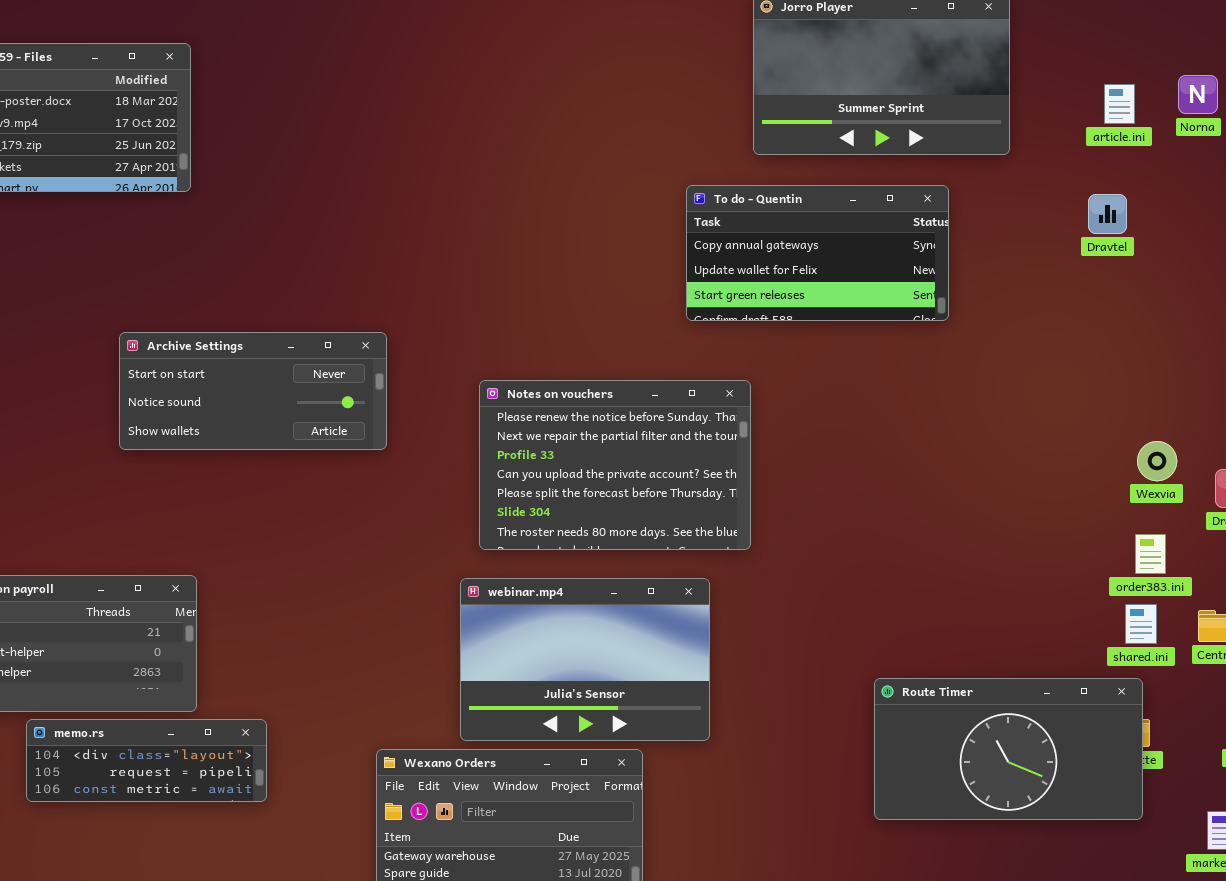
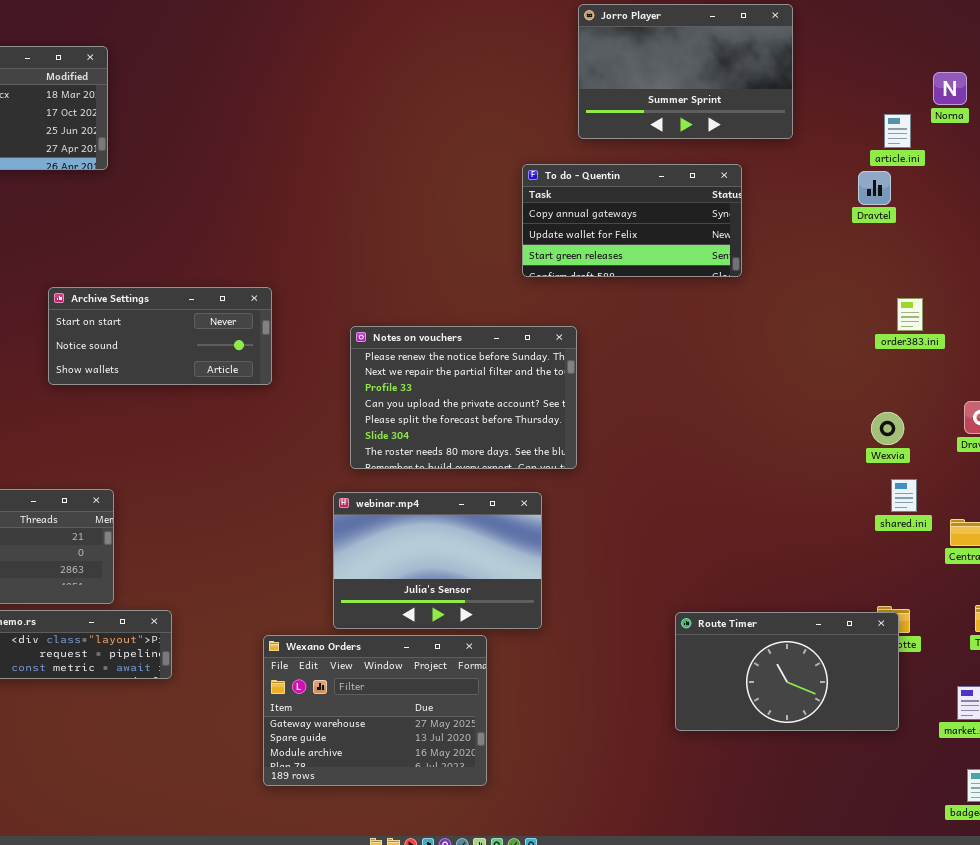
article.ini: [1104,84,1135,124] -> [884,114,911,148], moved
Wexvia: [1137,441,1177,481] -> [871,412,904,445], moved
order383.ini: [1135,534,1166,574] -> [897,298,923,331], moved
shared.ini: [1125,604,1157,644] -> [891,479,917,512], moved
Route Timer: [874,678,1143,820] -> [675,612,899,731], moved

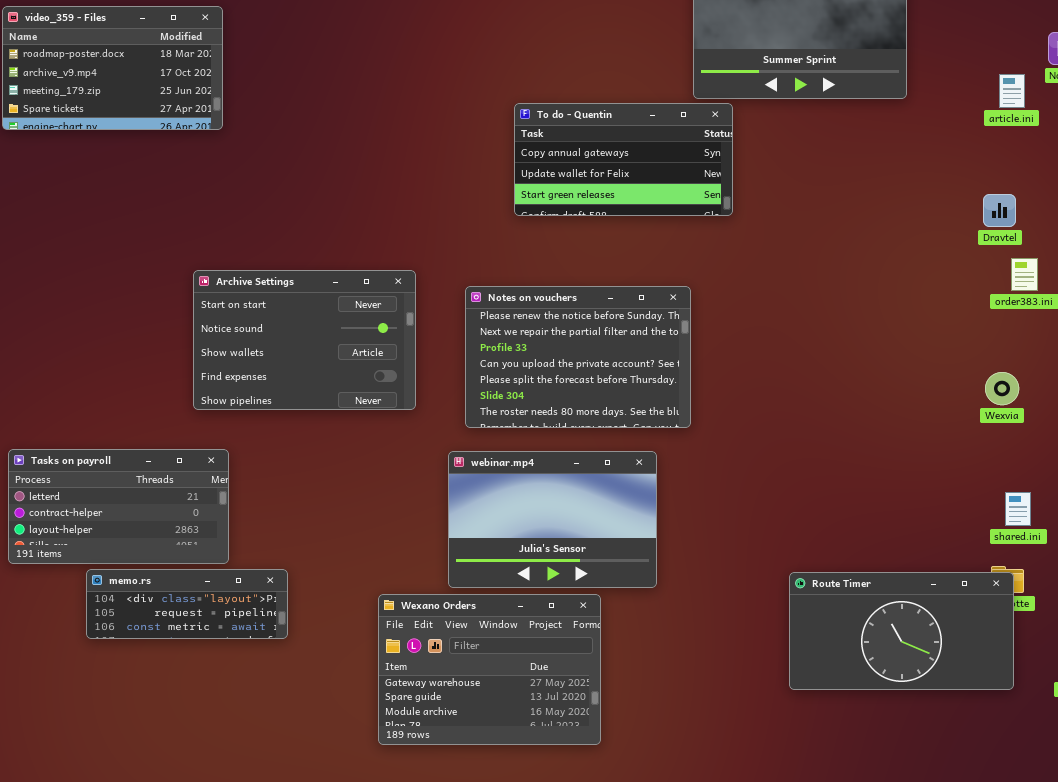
To do - Quentin: [522,164,742,277] -> [514,103,733,216], moved
Dravtel: [858,171,891,205] -> [983,194,1016,227], moved
Archive Settings: [48,287,272,385] -> [193,270,416,410], moved, resized
shared.ini: [891,479,917,512] -> [1005,492,1031,526], moved

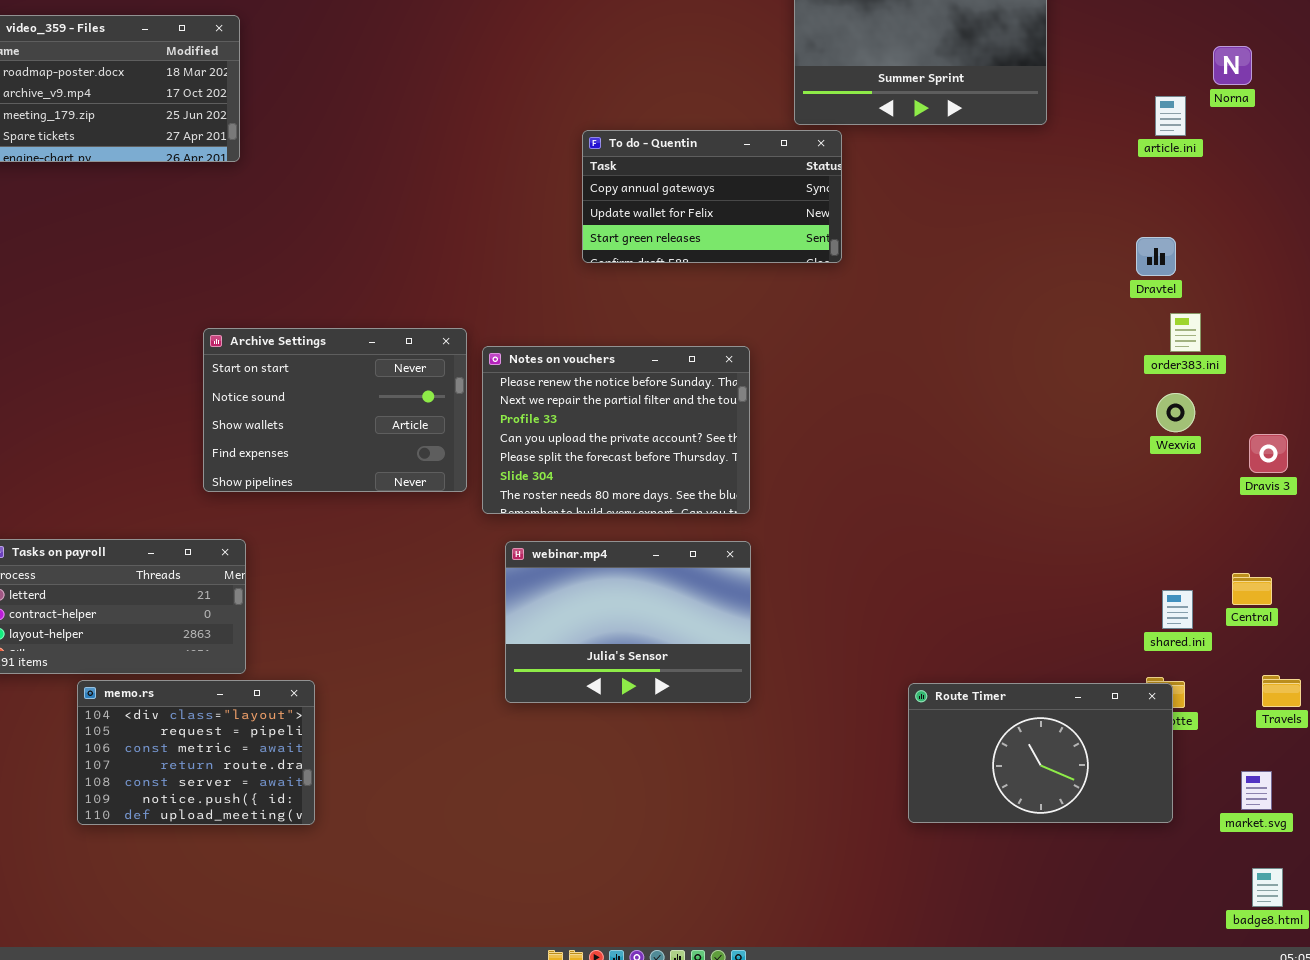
Notes on vouchers: [465,286,691,428] -> [482,346,750,514], moved
Wexvia: [985,372,1019,405] -> [1156,393,1195,432], moved
memo.rs: [86,569,288,639] -> [77,680,315,825], resized
Wexano Orders: [378,594,601,745] -> none, closed

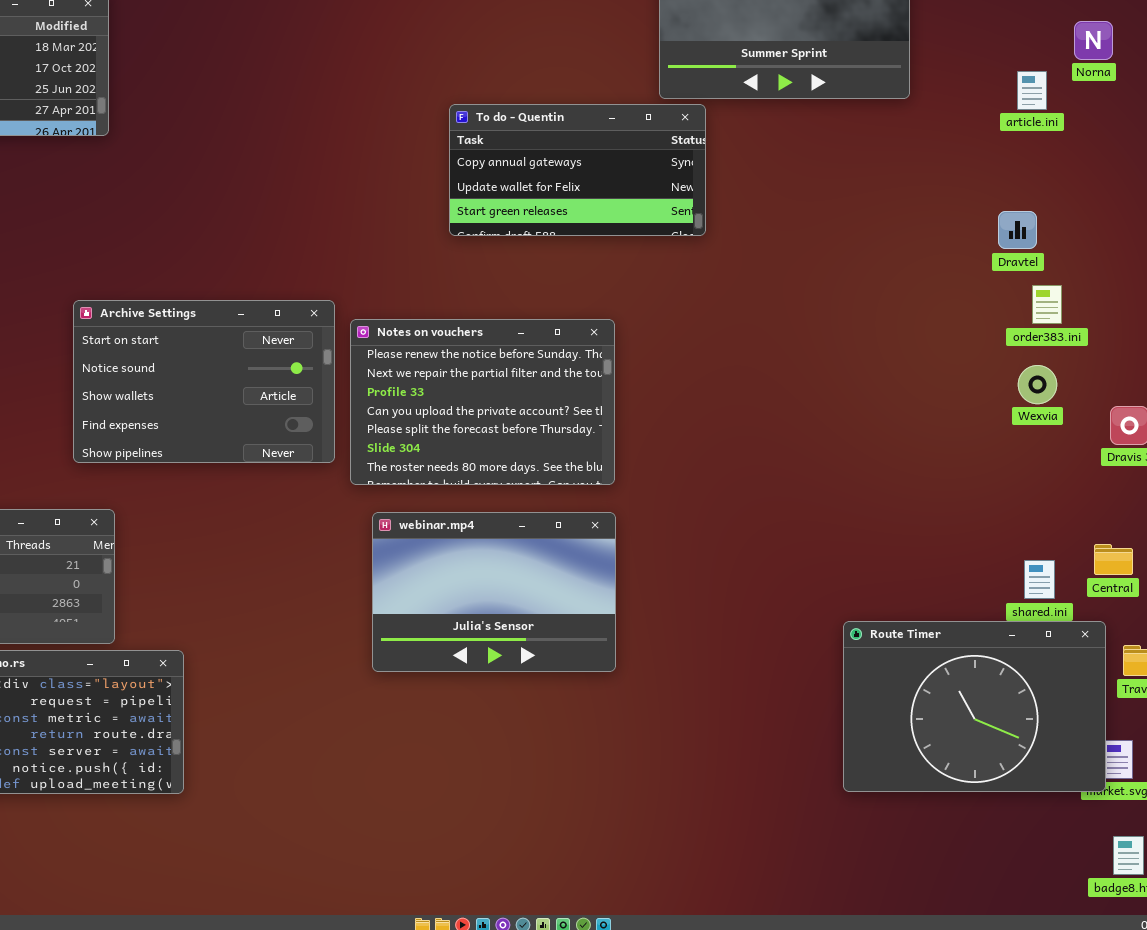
Route Timer: [908,683,1173,823] -> [843,621,1106,792], moved, resized

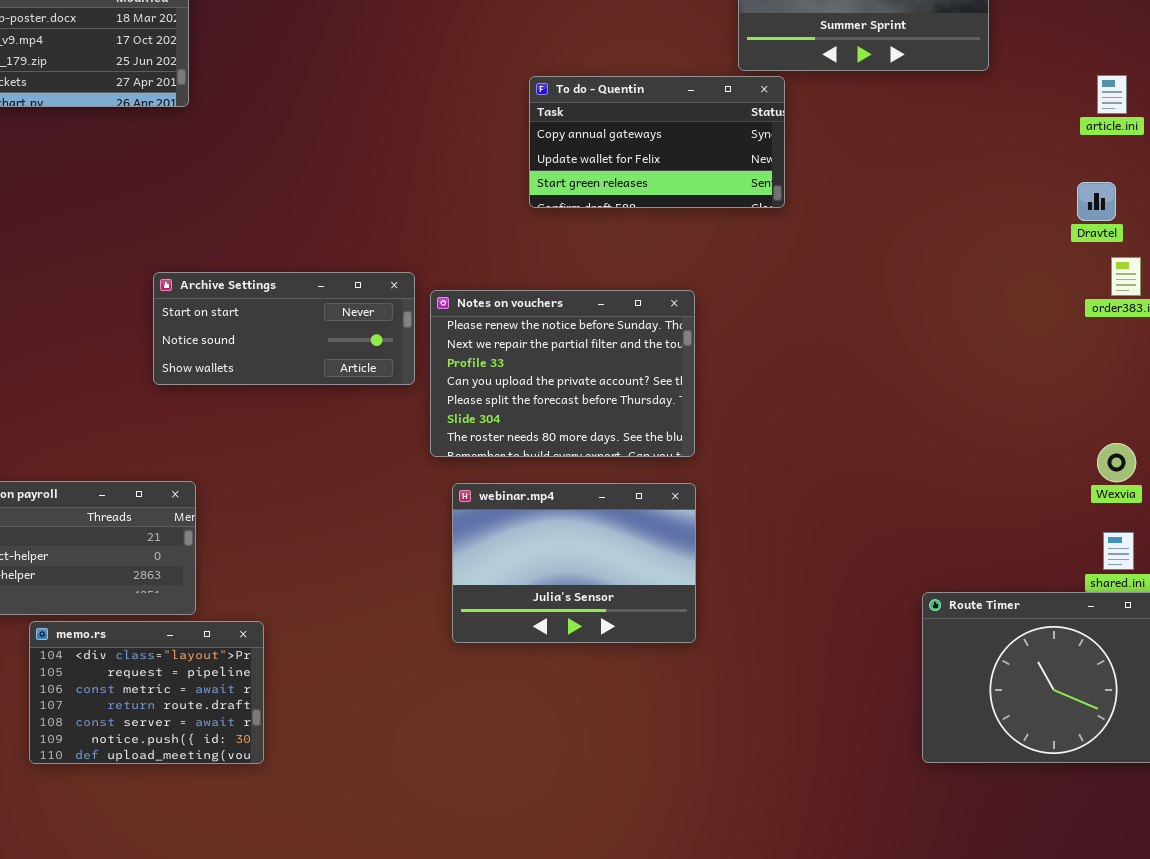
article.ini: [1017,71,1047,110] -> [1097,75,1127,114], moved
Archive Settings: [73,300,335,463] -> [153,272,415,385], resized
Wexvia: [1018,365,1057,404] -> [1097,443,1136,482], moved

